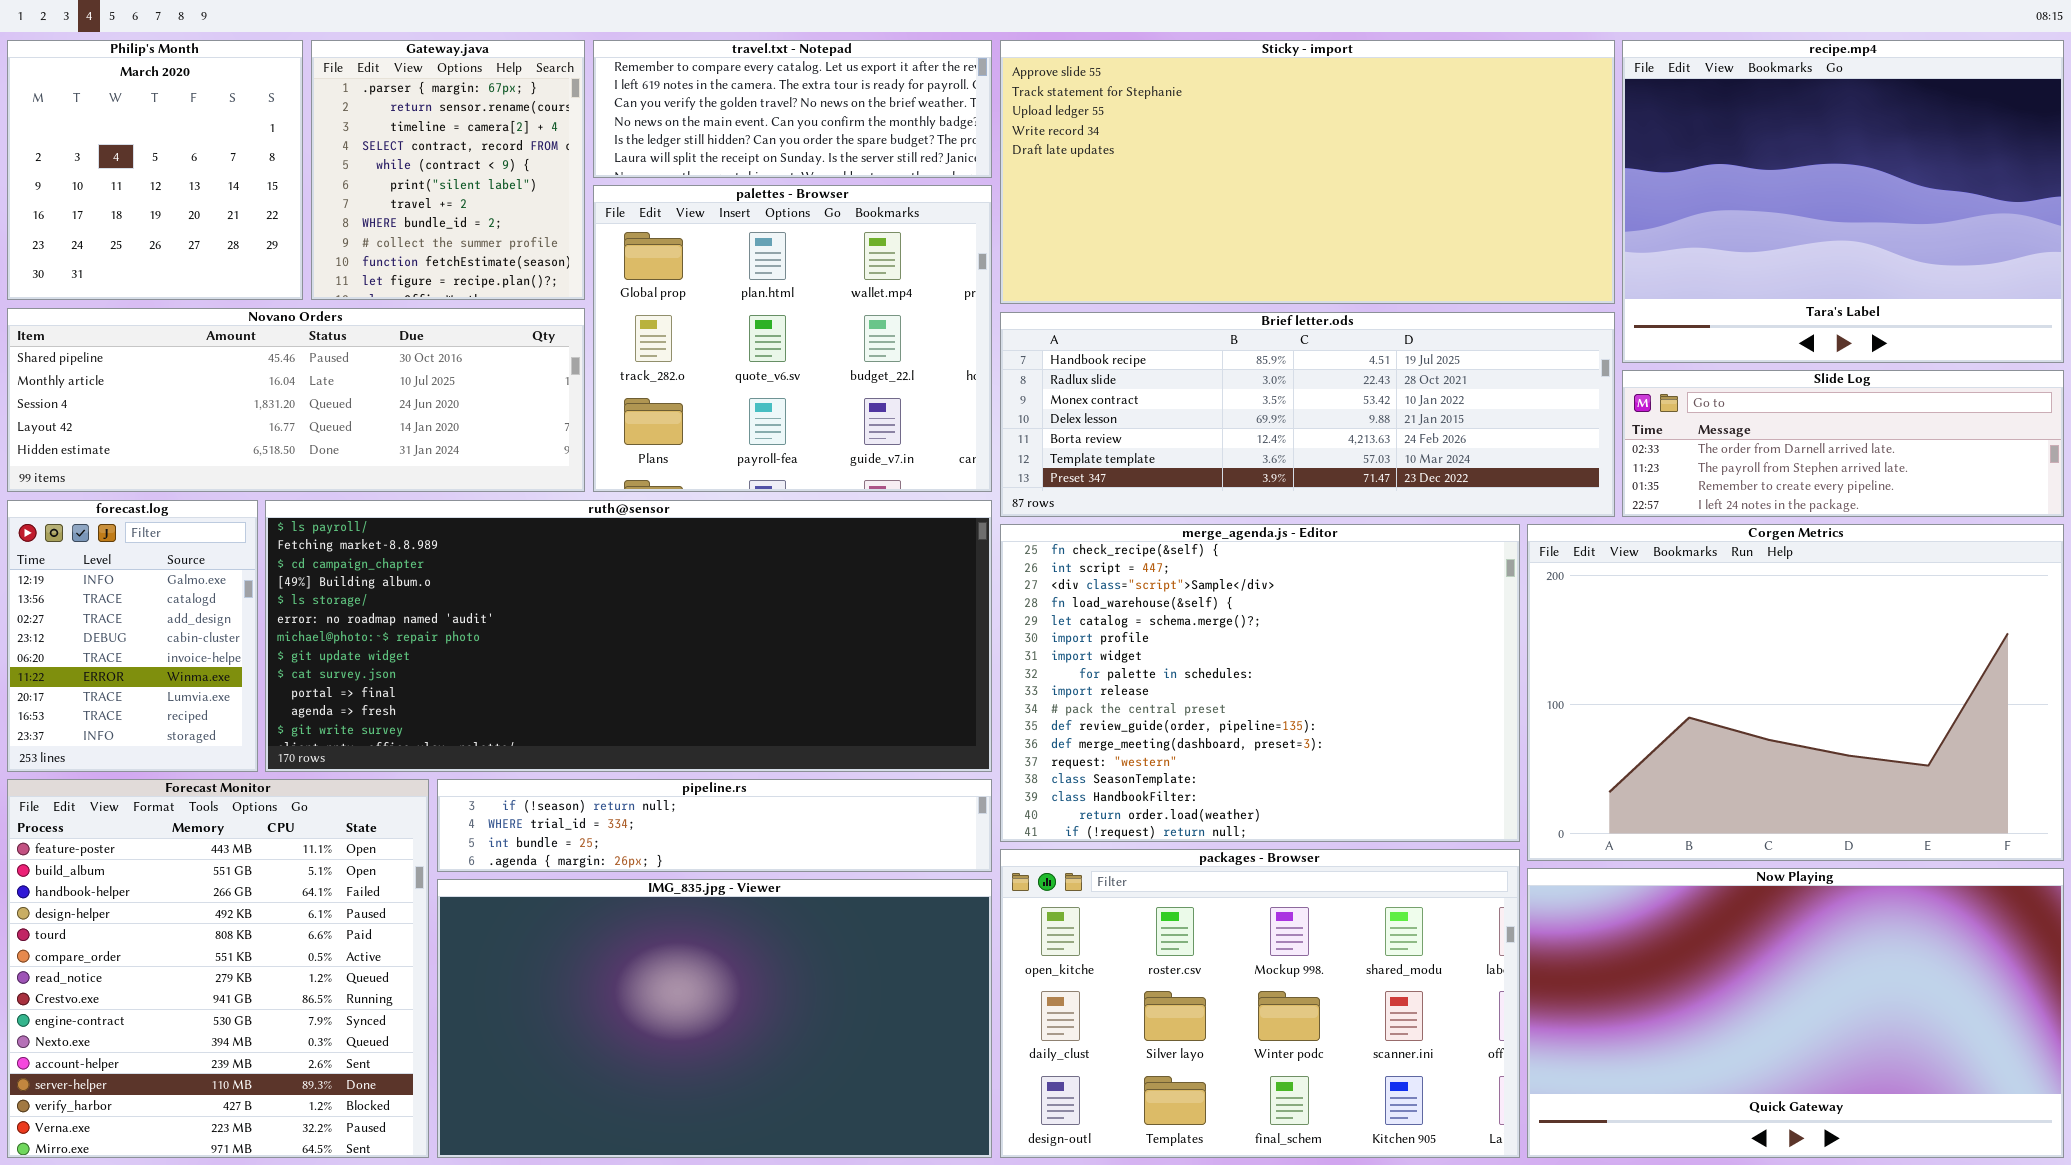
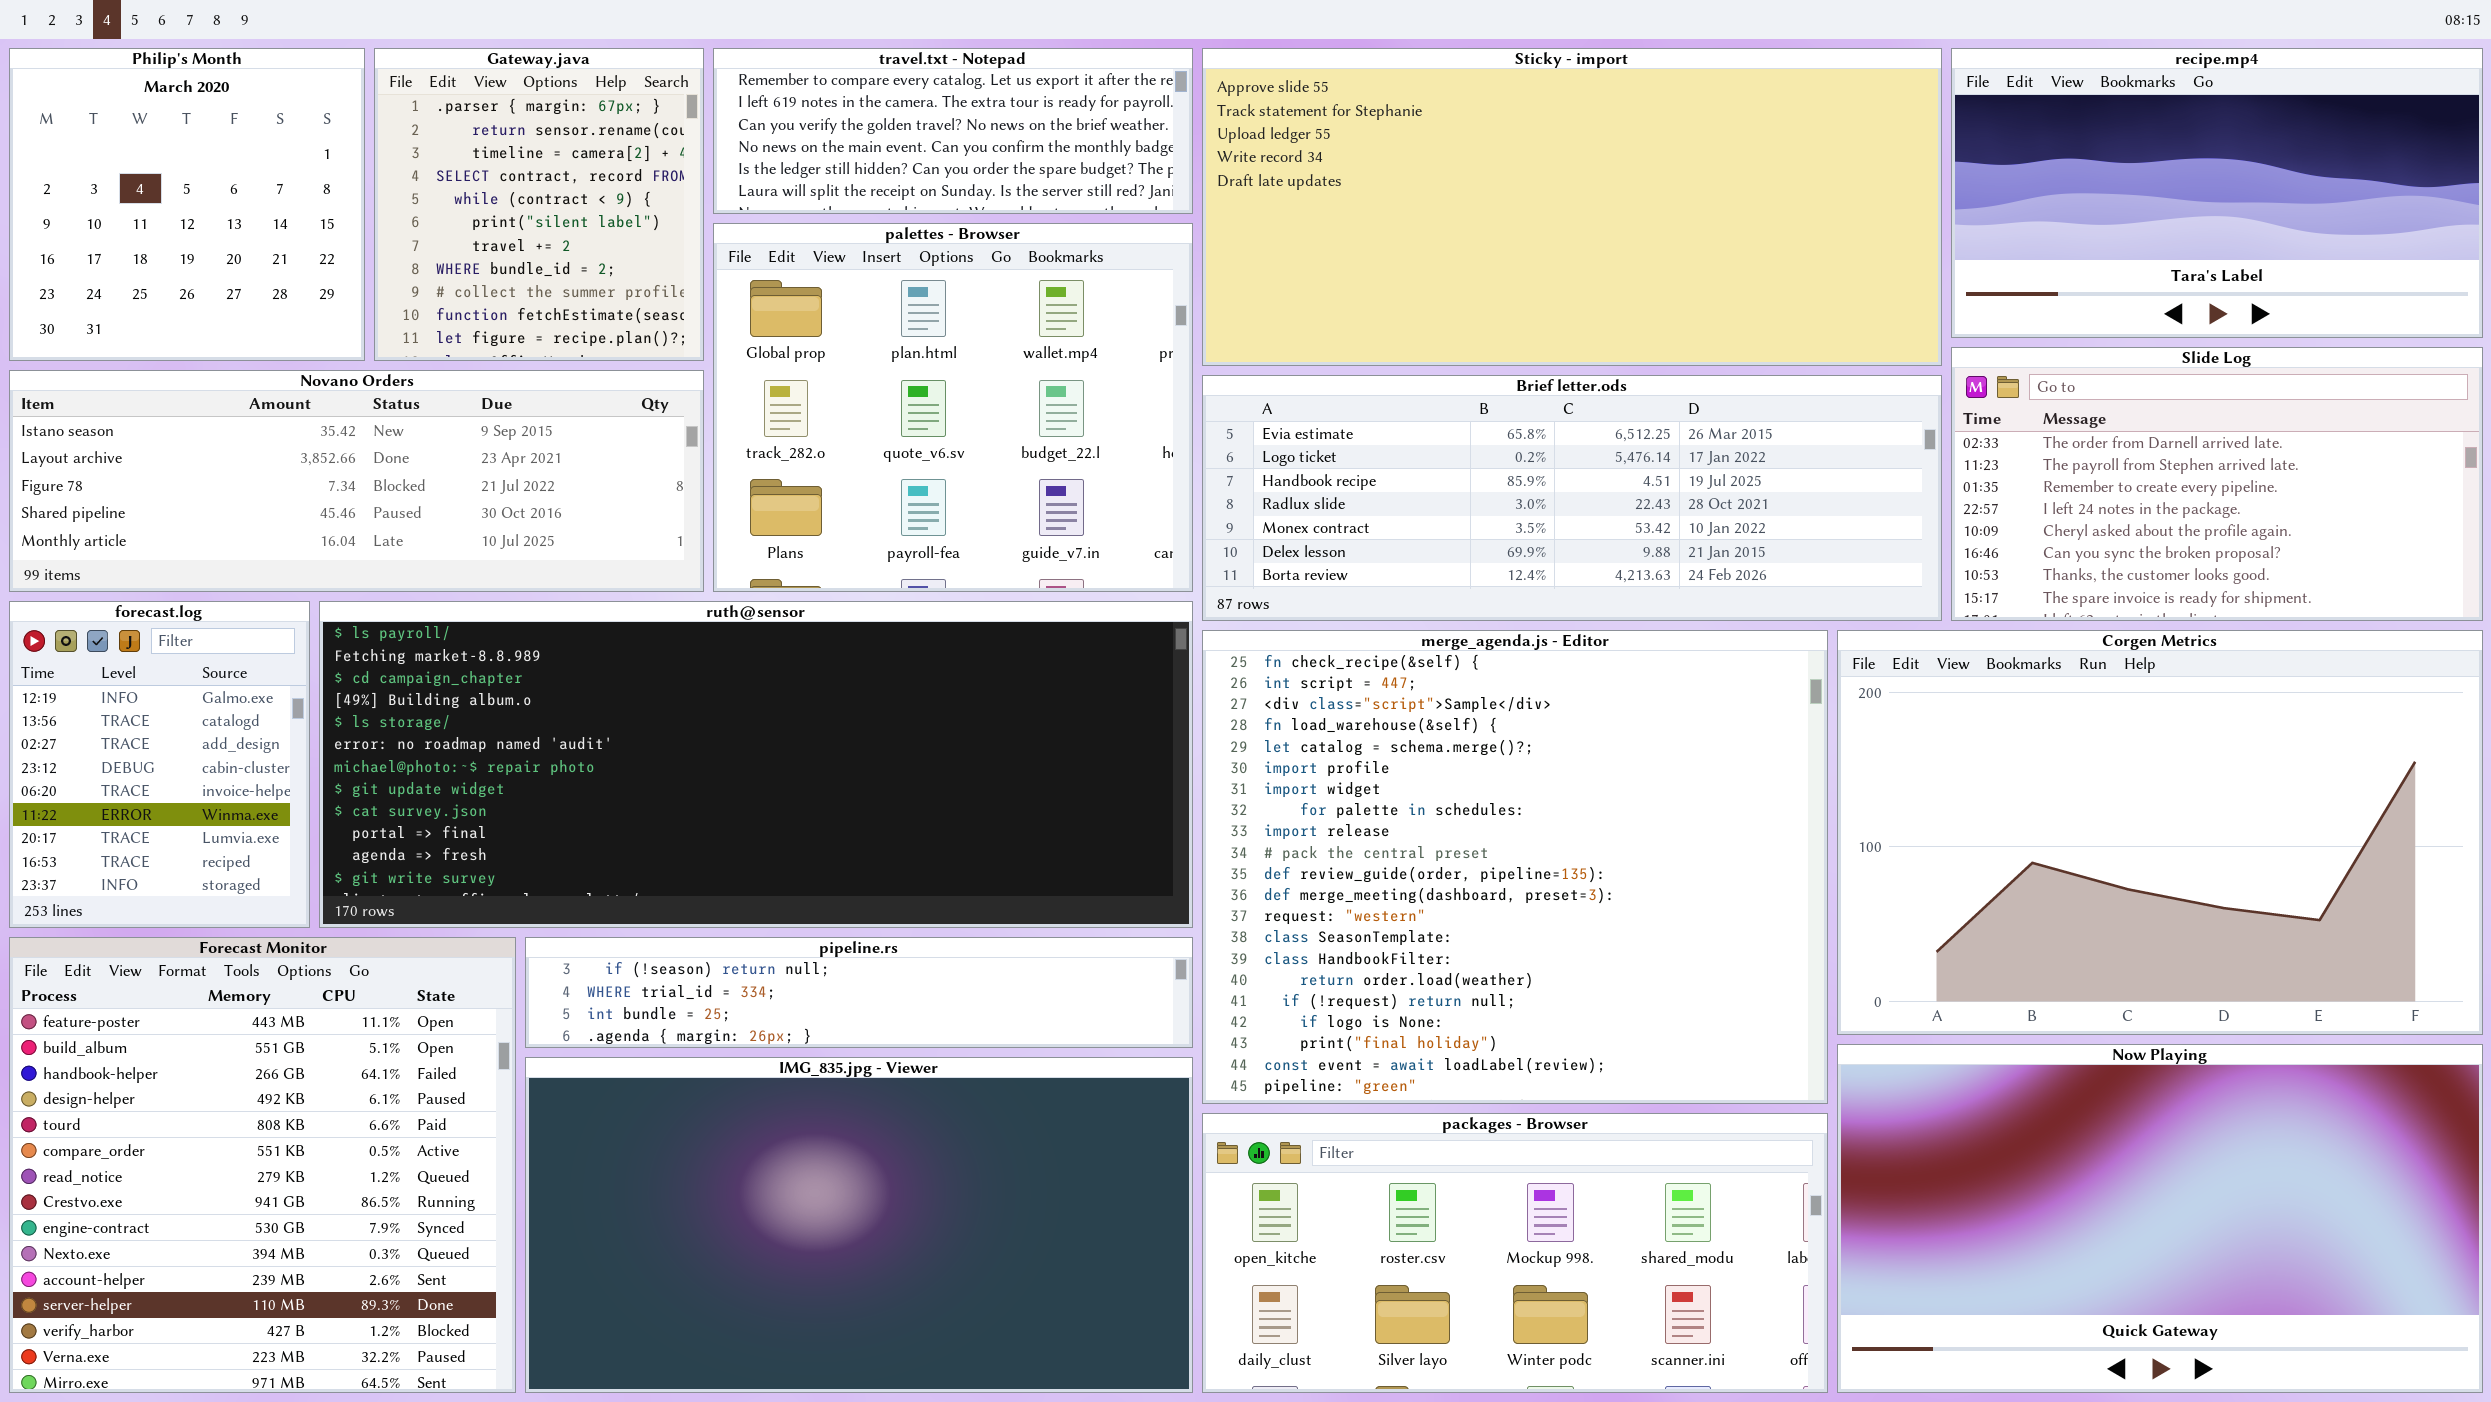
recipe.mp4: [1622,40,2064,363] -> [1951,48,2483,338], resized
Novano Orders: [7,308,585,492] -> [9,370,704,592], scrolled up 3 rows
Brief letter.ods: [1000,312,1615,517] -> [1202,375,1942,621], scrolled up 2 rows
Slide Log: [1622,370,2064,517] -> [1951,347,2483,621], resized
merge_agenda.js - Editor: [1000,524,1520,842] -> [1202,630,1828,1104], resized
packages - Browser: [1000,849,1520,1158] -> [1202,1113,1828,1393], resized

